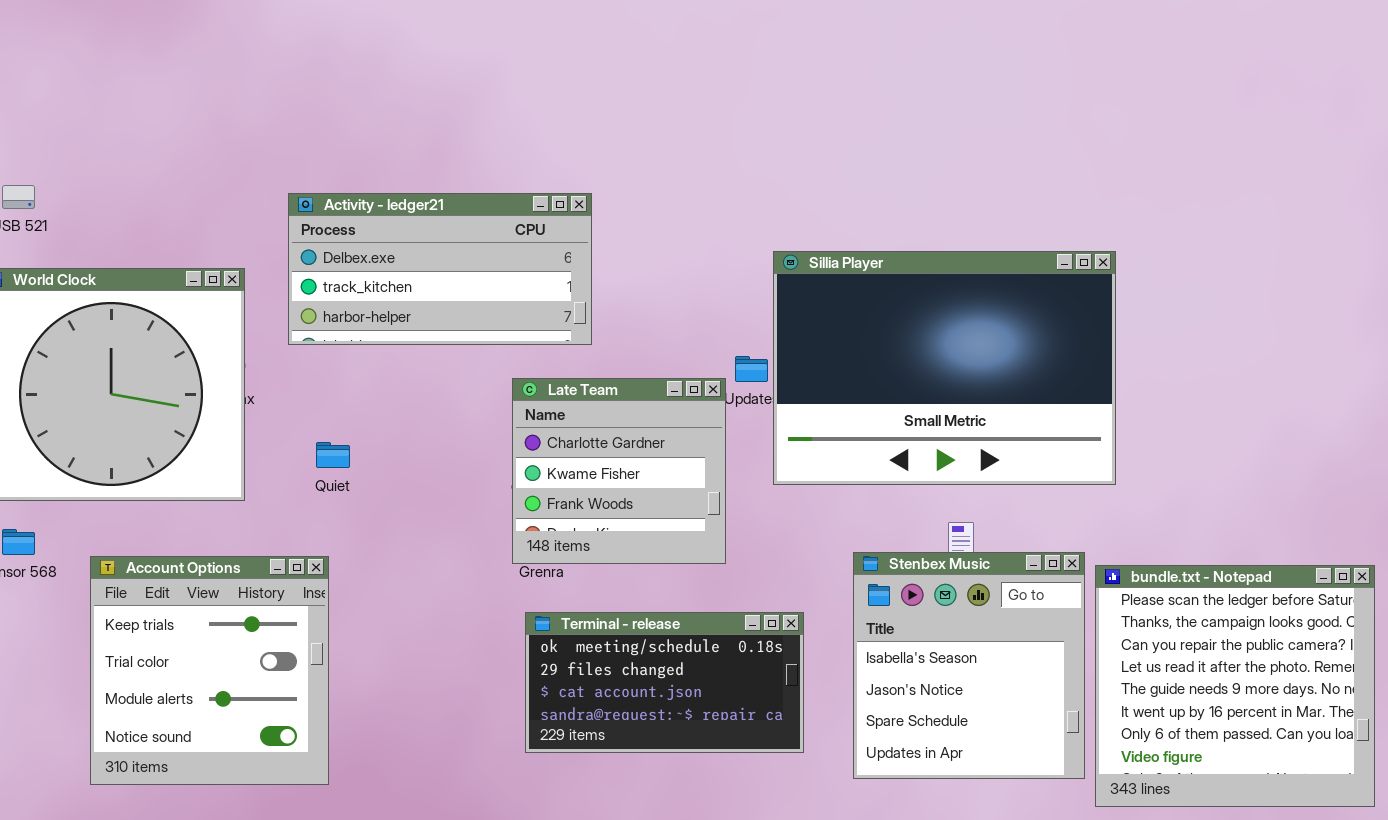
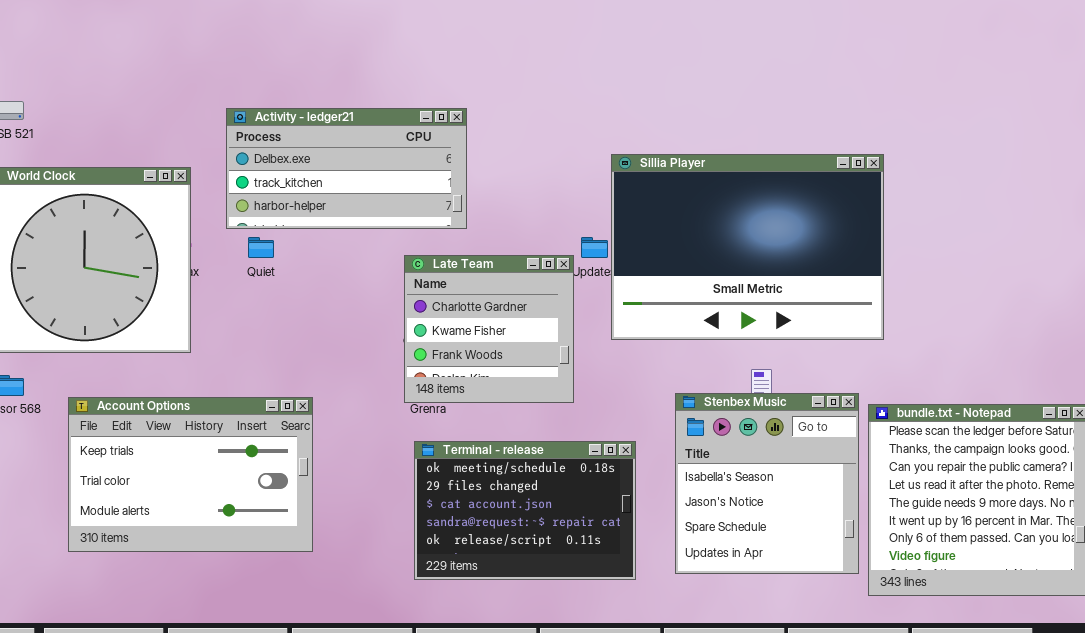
Quiet: [316,442,350,468] -> [248,237,274,258], moved
Account Options: [90,556,329,785] -> [68,397,313,552], resized
Terminal - release: [525,612,804,753] -> [414,441,636,580], resized

